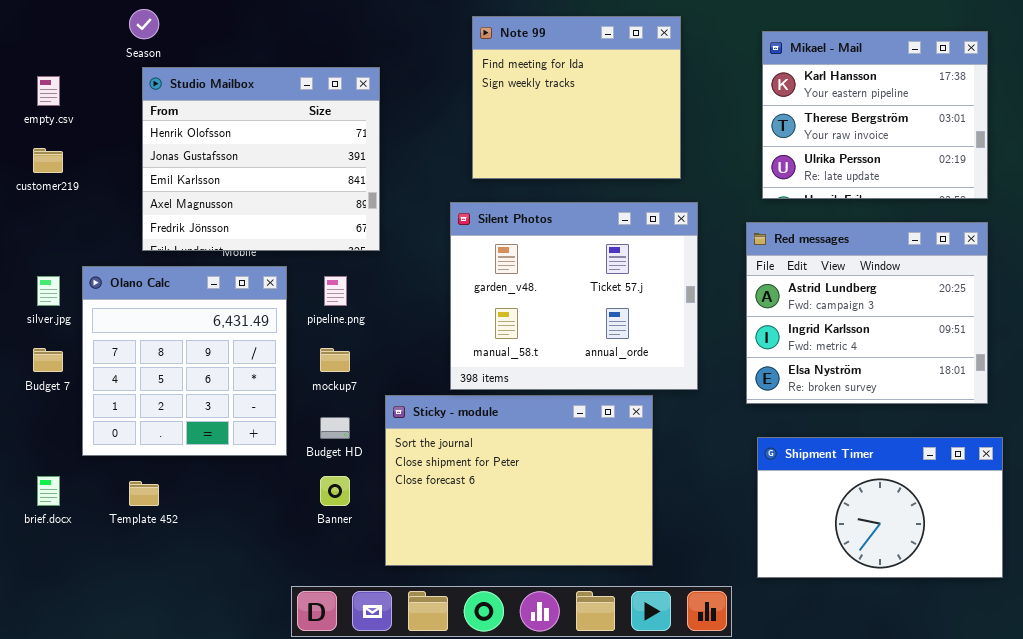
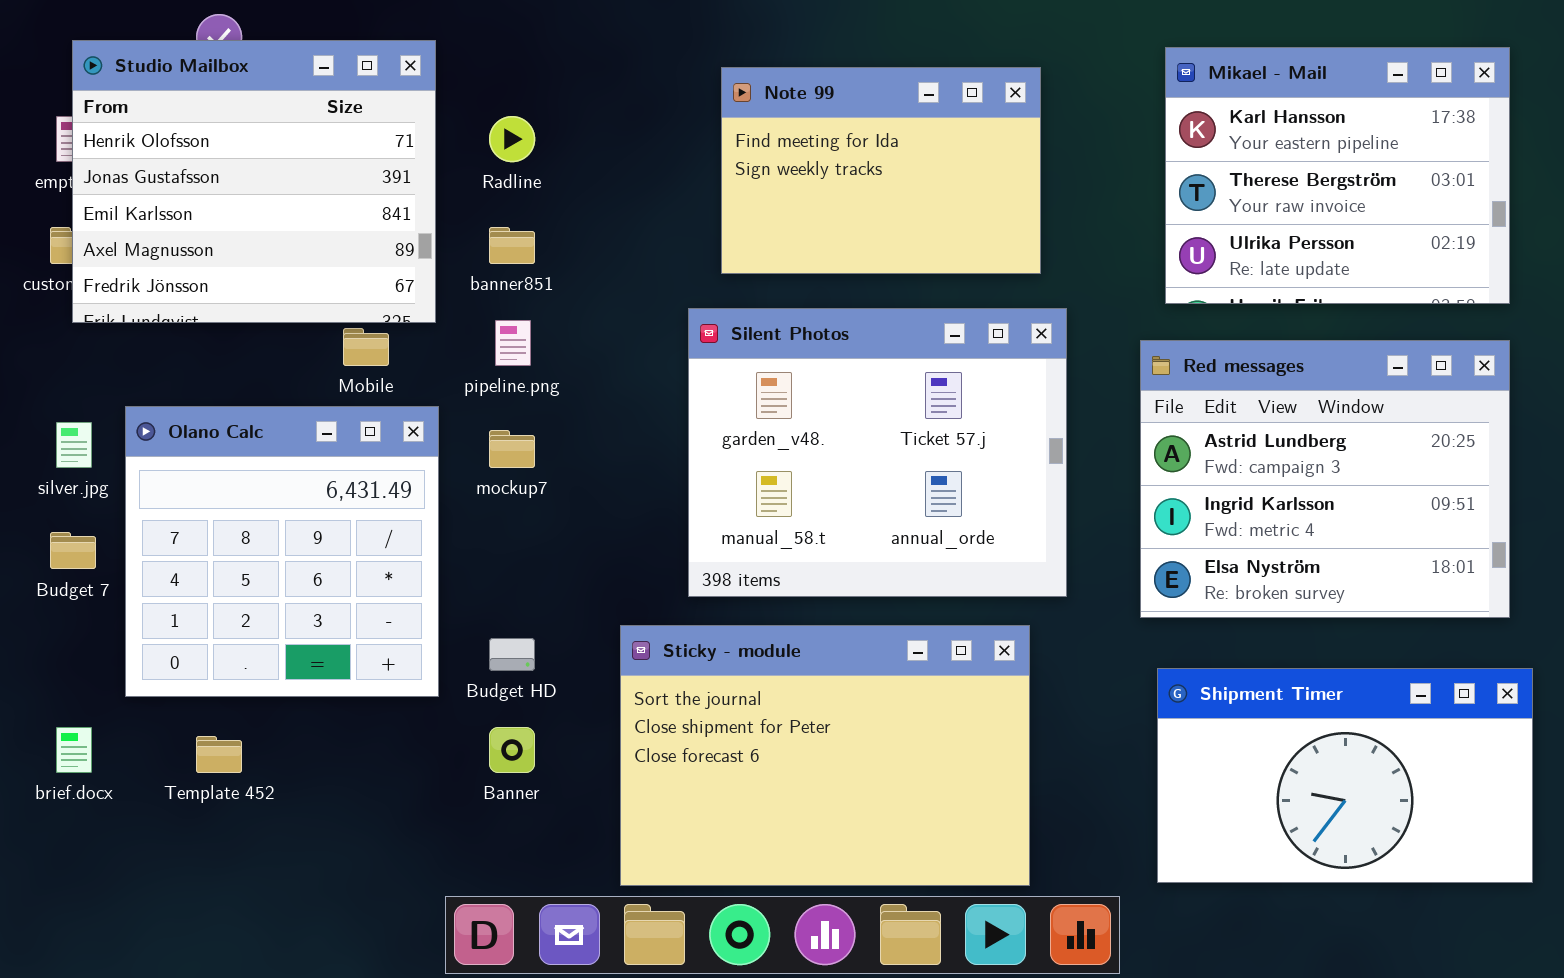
Note 99: [472,16,681,179] -> [721,67,1041,274], resized
Studio Mailbox: [142,67,380,251] -> [72,40,436,323], moved
pipeline.png: [324,276,347,306] -> [495,320,531,366], moved
mockup7: [320,348,350,372] -> [489,430,535,468], moved
Sticky - module: [385,395,653,566] -> [620,625,1030,886], moved

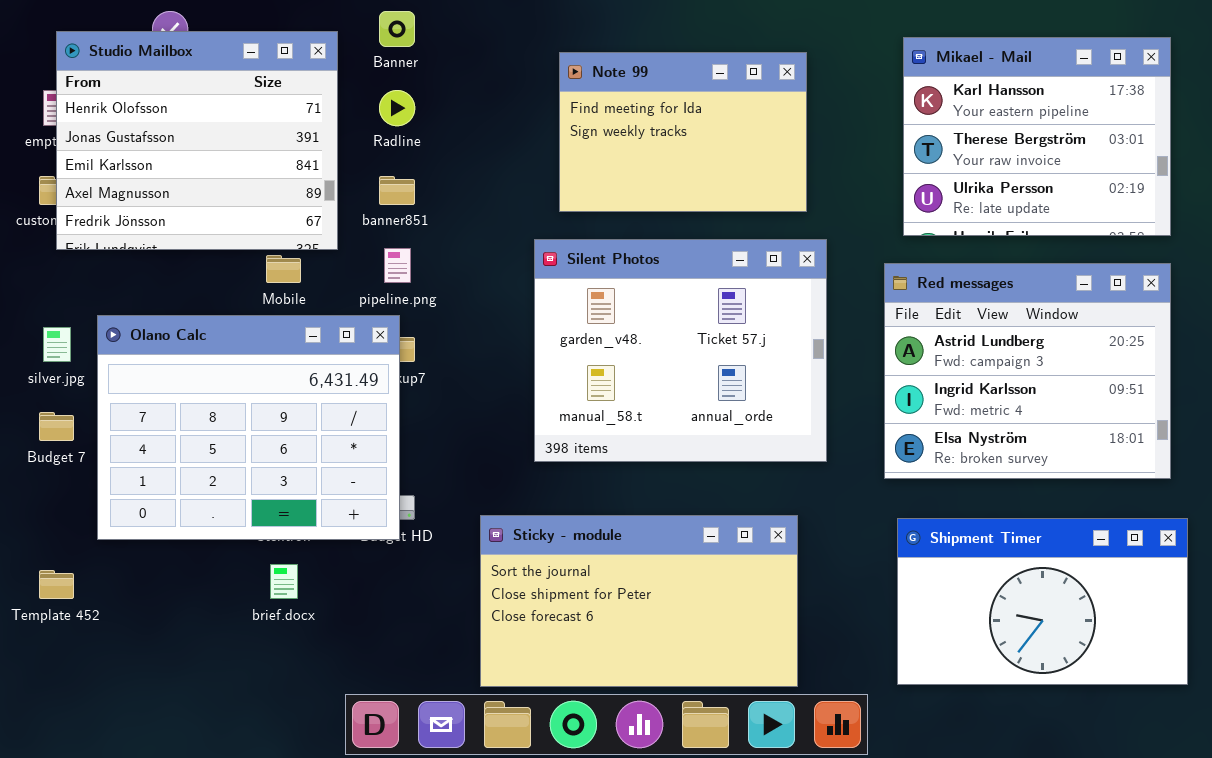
Olano Calc: [125,406,439,697] -> [97,315,400,540], resized
Sticky - module: [620,625,1030,886] -> [480,515,798,687], resized
brief.docx: [56,727,92,773] -> [270,564,298,599], moved
Banner: [489,727,535,773] -> [379,11,415,47], moved
Template 452: [196,736,242,773] -> [39,570,74,599], moved

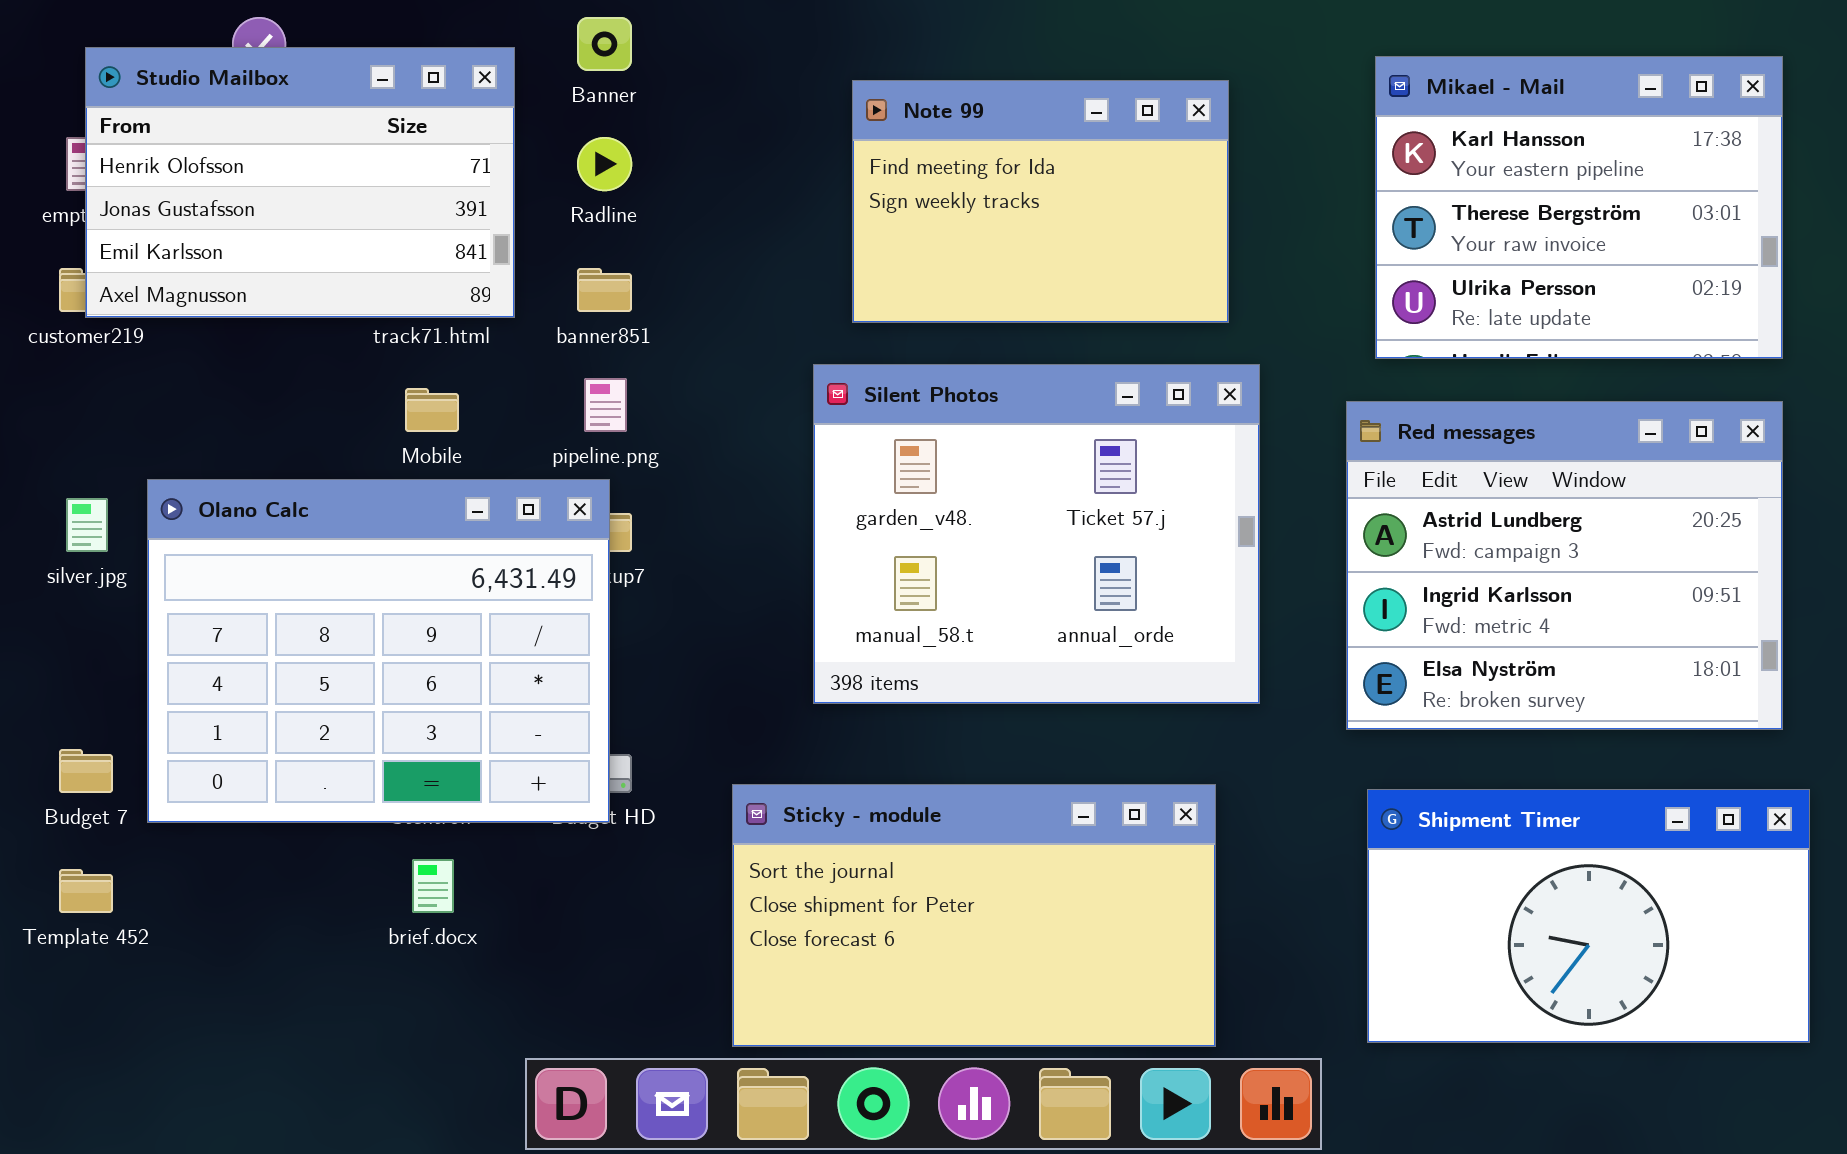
Studio Mailbox: [56,31,338,250] -> [85,47,515,318], resized
Budget 7: [39,412,74,441] -> [59,749,113,793], moved

